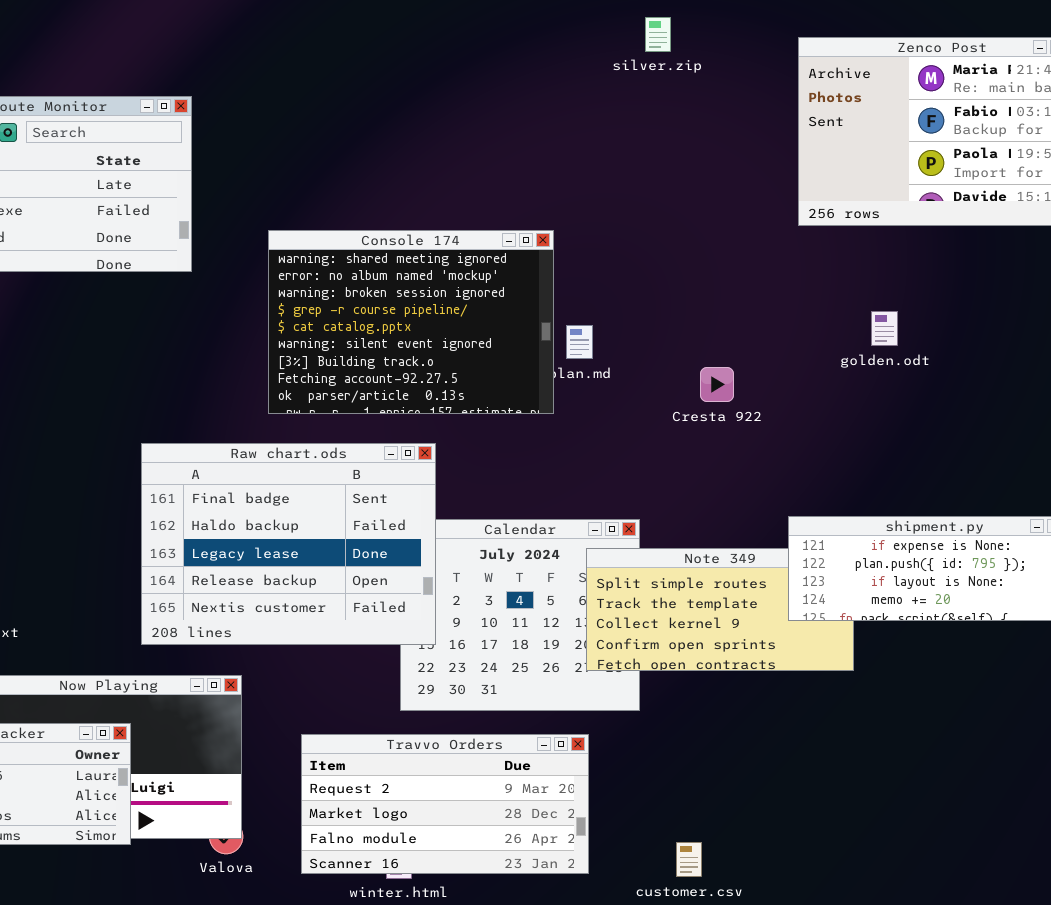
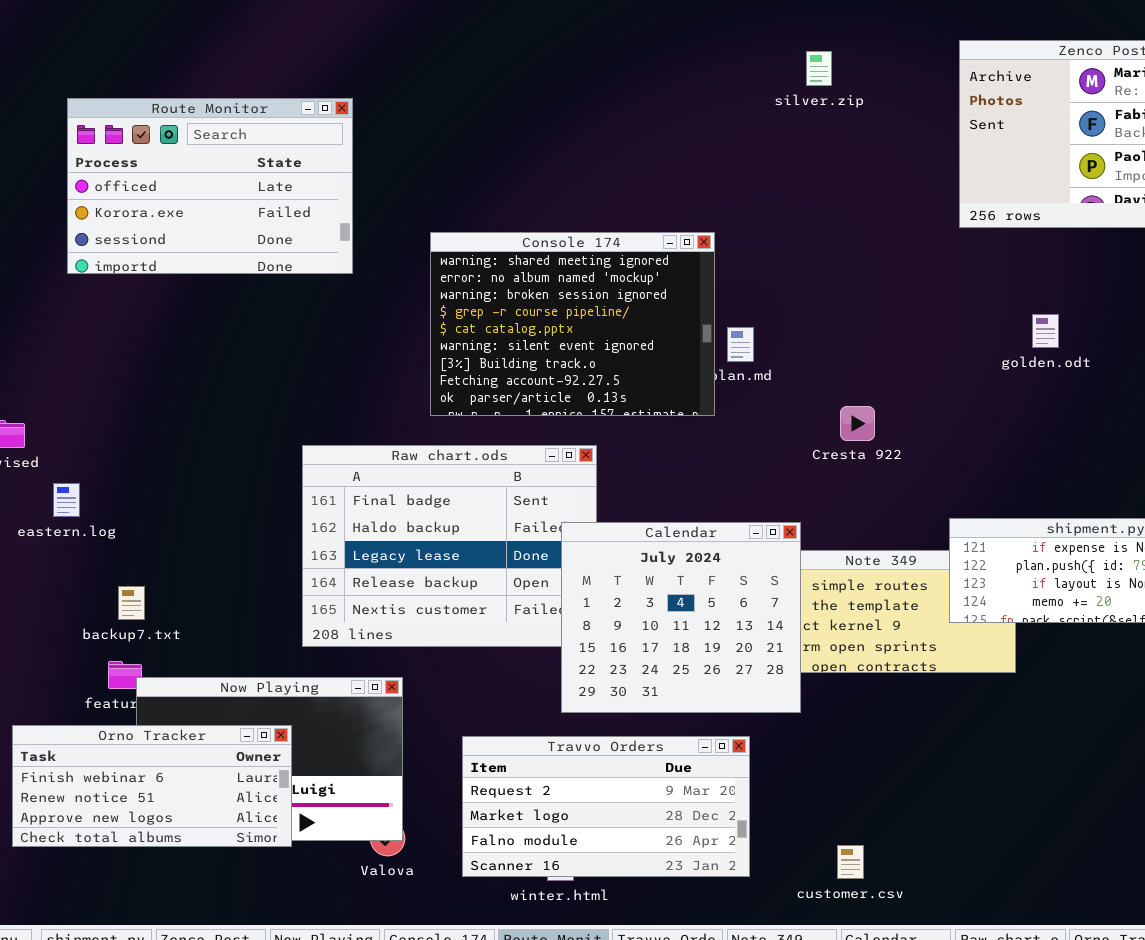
silver.zip: [645,17,671,52] -> [806,51,832,86], moved
Cresta 922: [700,367,734,402] -> [840,406,875,441], moved
Calendar: [400,519,640,711] -> [561,522,801,713], raised

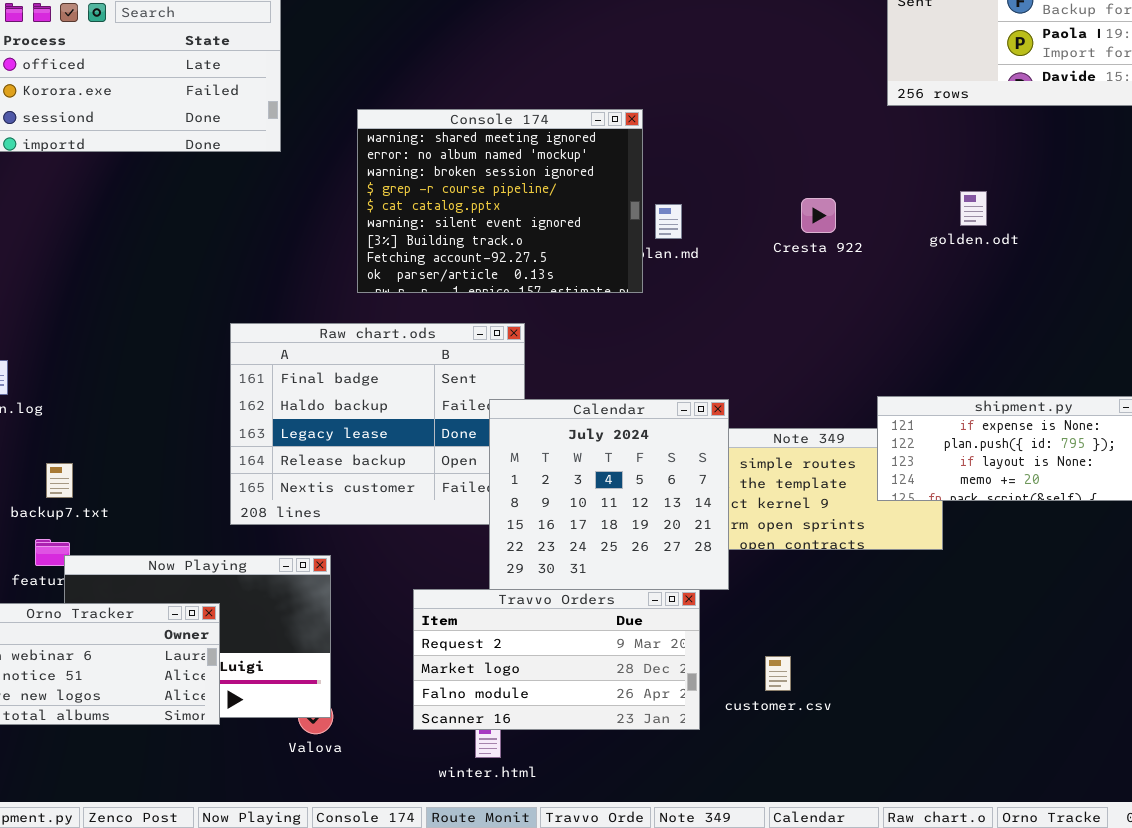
Cresta 922: [840,406,875,441] -> [801,198,836,233], moved
Travvo Orders: [462,736,750,877] -> [413,589,700,730], moved
customer.csv: [837,845,864,879] -> [765,656,791,691], moved

